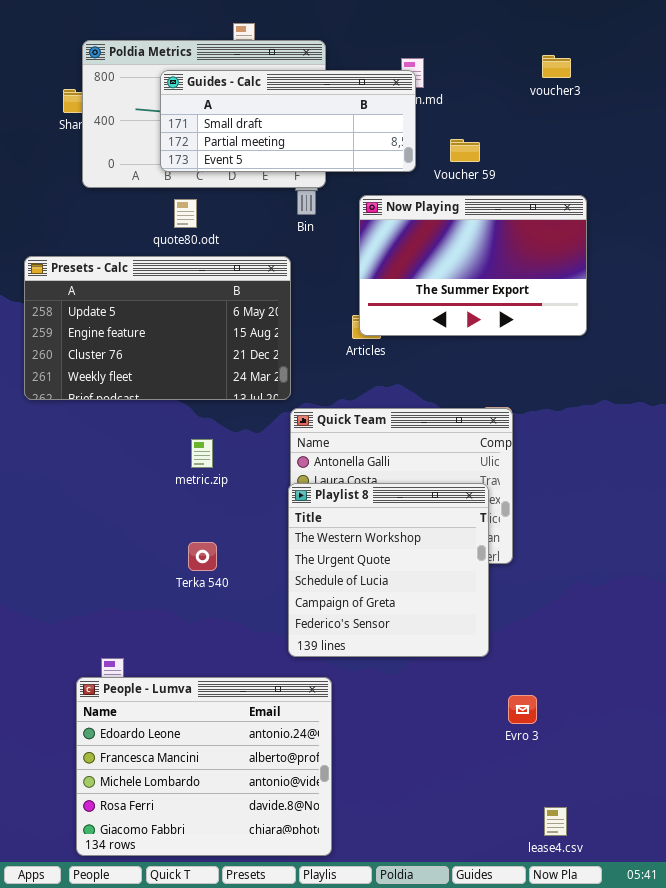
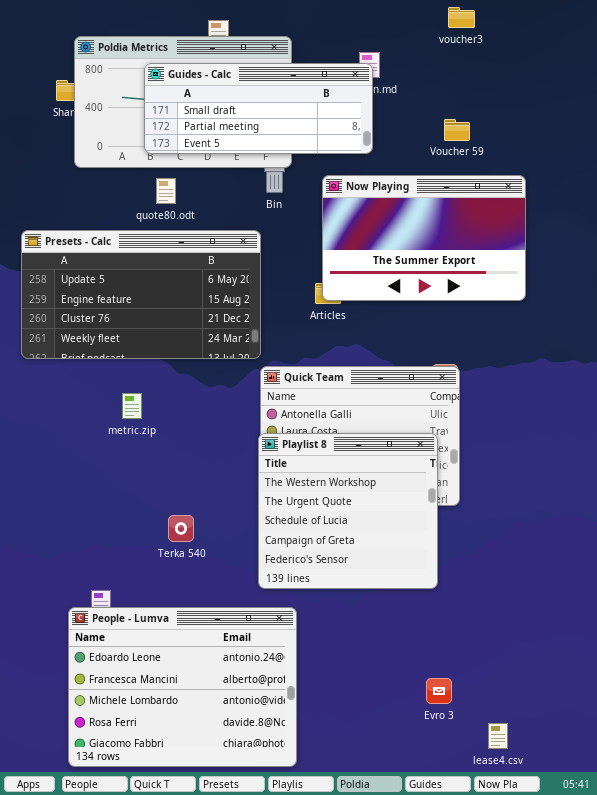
voucher3: [542,55,571,78] -> [448,7,475,28], moved
Voucher 59: [450,139,480,162] -> [444,119,470,141], moved
metric.zip: [191,439,213,468] -> [122,393,142,419], moved
Terka 540: [188,542,217,571] -> [168,515,194,542], moved
Evro 3: [508,695,537,724] -> [426,678,452,704], moved

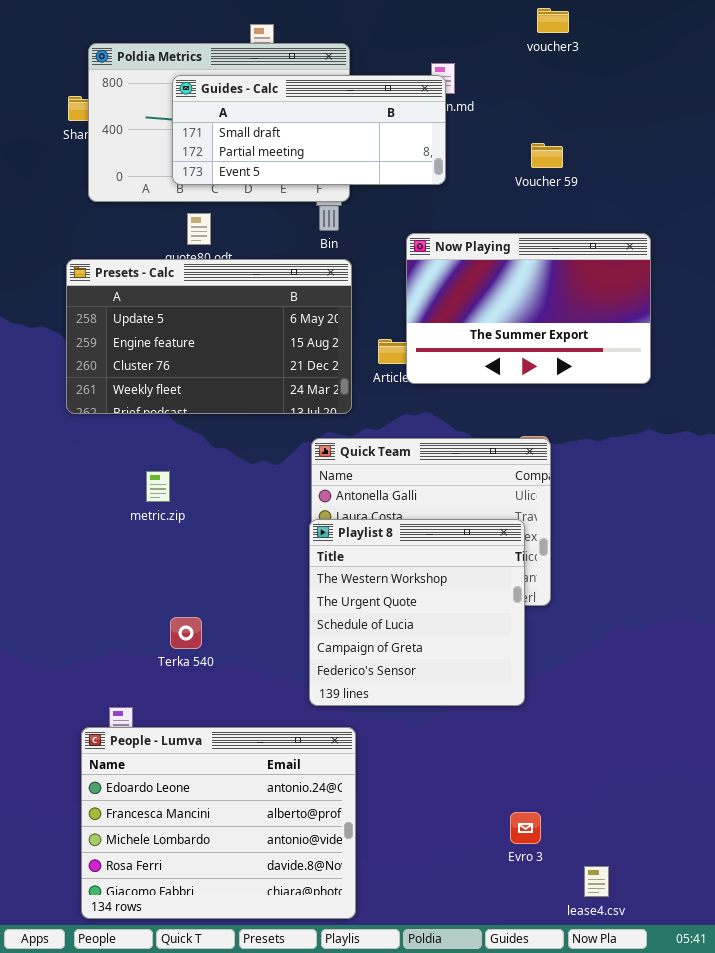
Now Playing: [322,175,526,301] -> [406,233,651,384], moved
Presets - Calc: [21,230,261,359] -> [66,259,352,414], moved
Terka 540: [168,515,194,542] -> [170,617,202,649], moved

